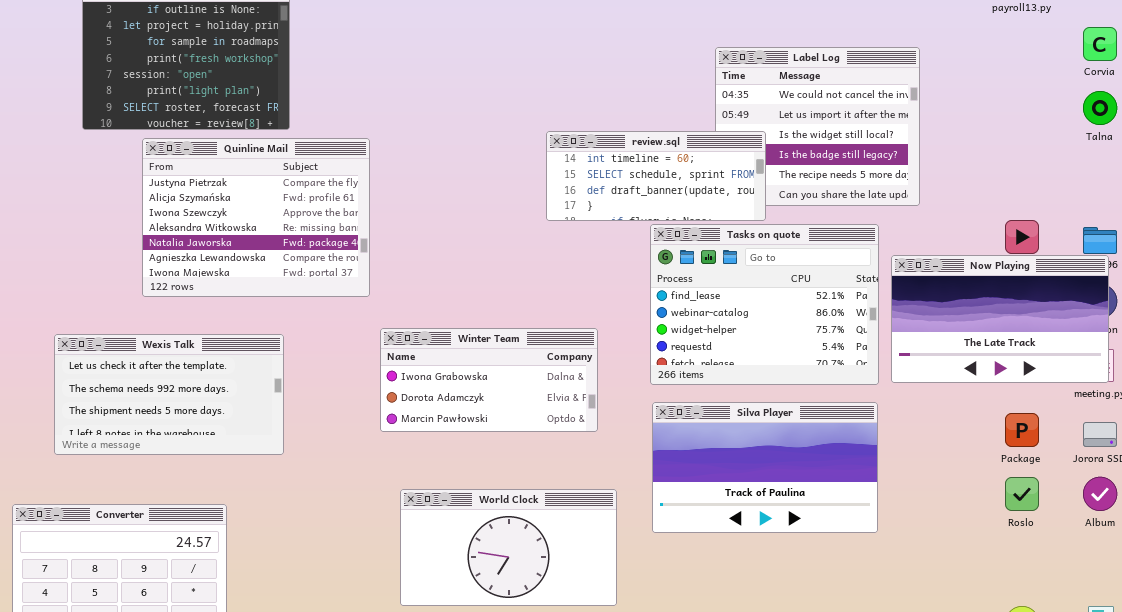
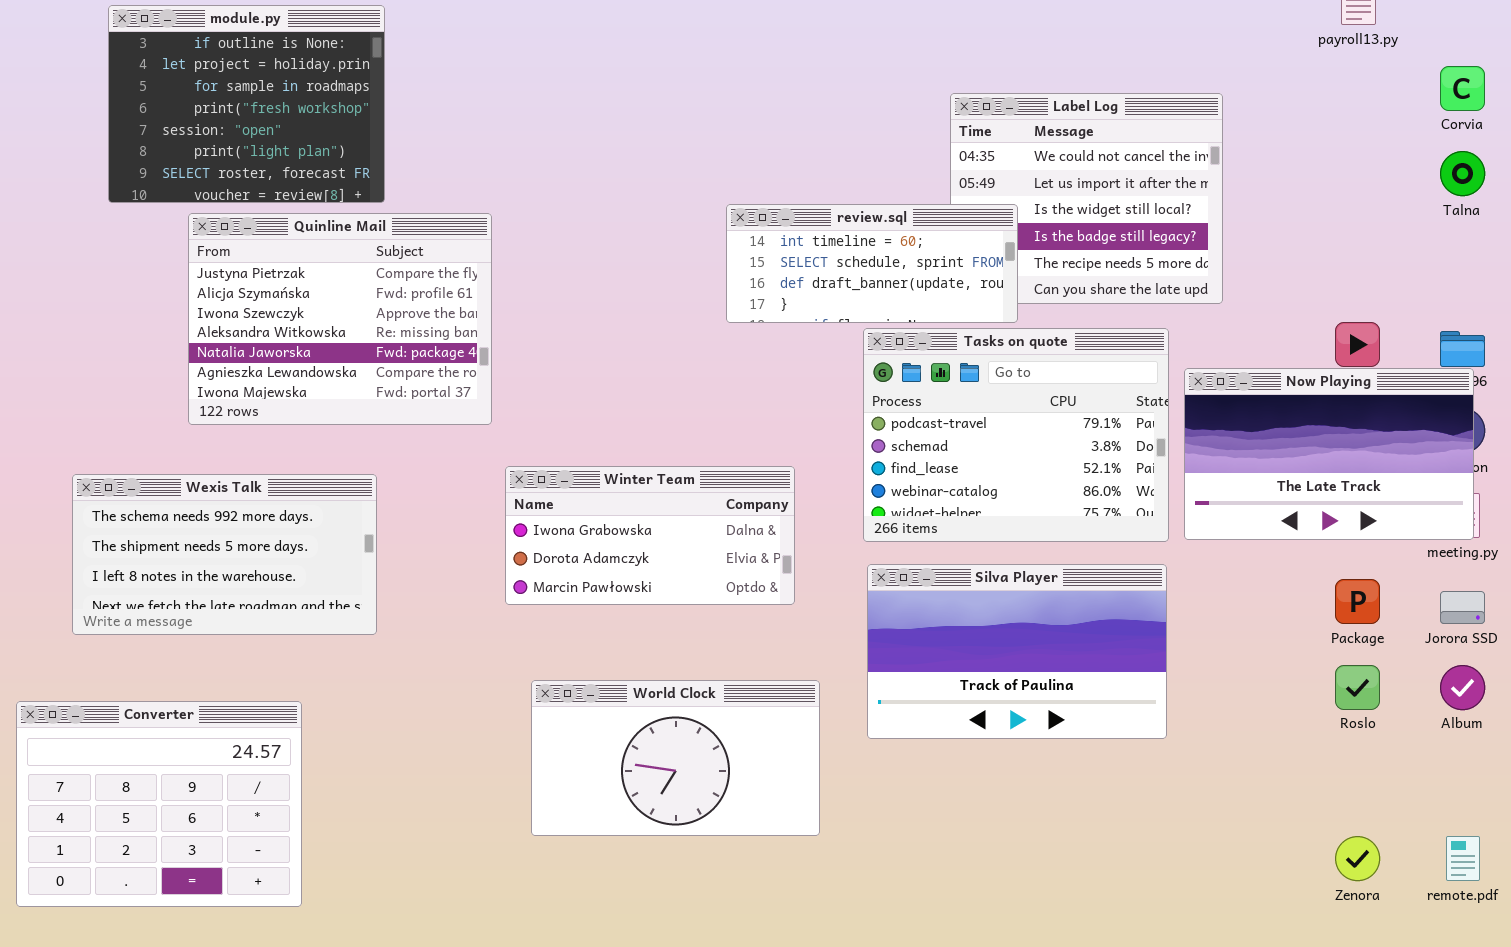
Tasks on quote: [650,224,879,385] -> [863,328,1169,542], scrolled up 2 rows
Wexis Talk: [54,334,284,455] -> [72,474,377,635], scrolled down 1 row

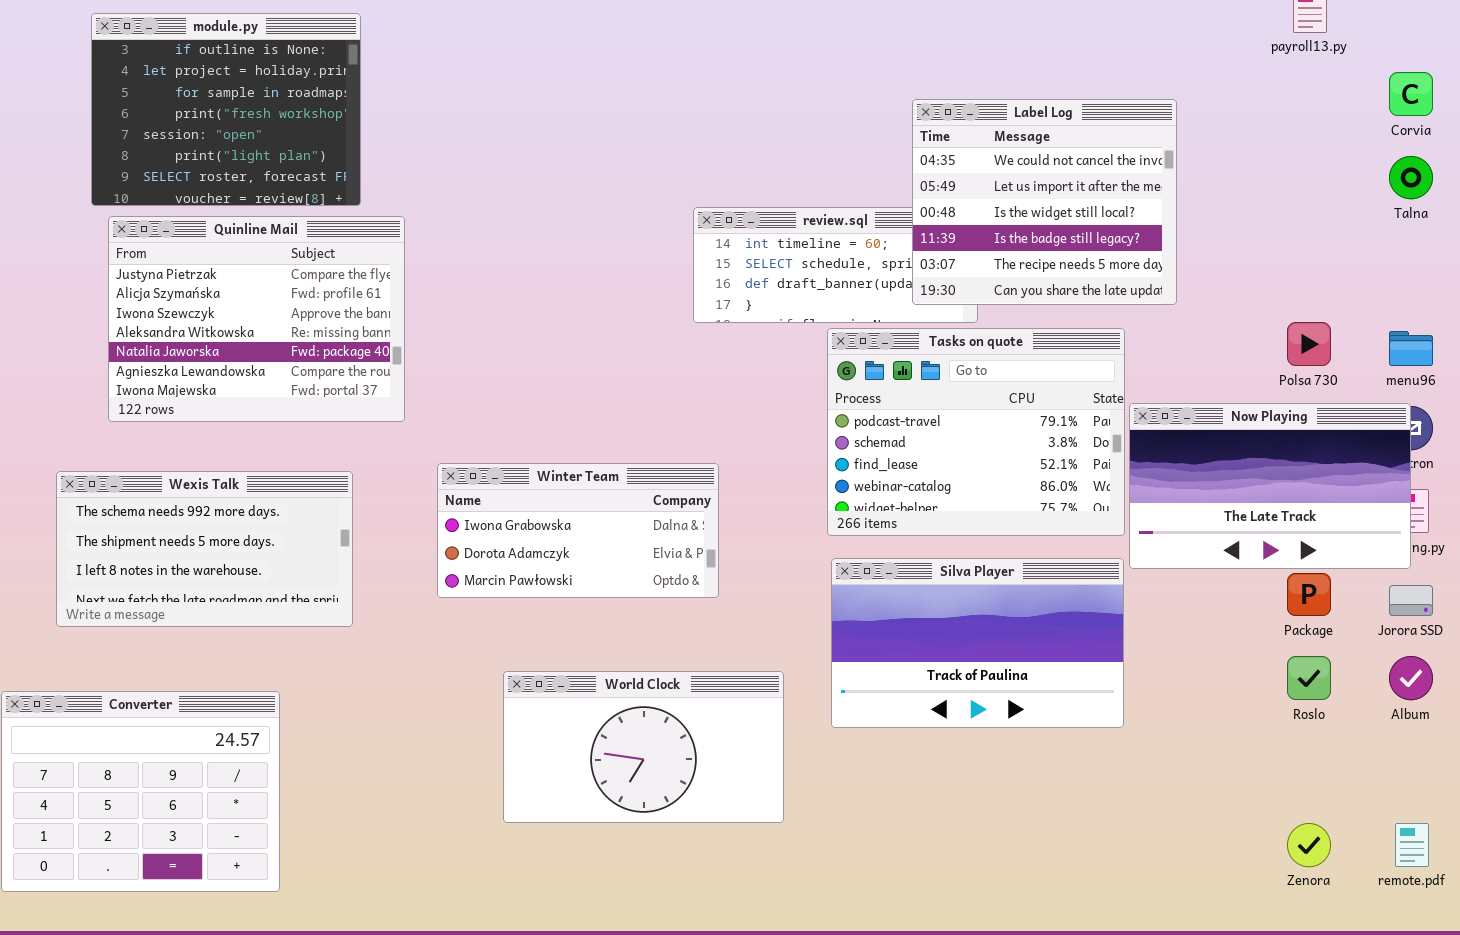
Label Log: [950,93,1223,304] -> [912,99,1177,305], raised
Quinline Mail: [188,213,492,425] -> [108,216,405,422], moved
Now Playing: [1184,368,1474,540] -> [1129,403,1411,569], moved
Winter Team: [505,466,795,605] -> [437,463,719,598], moved

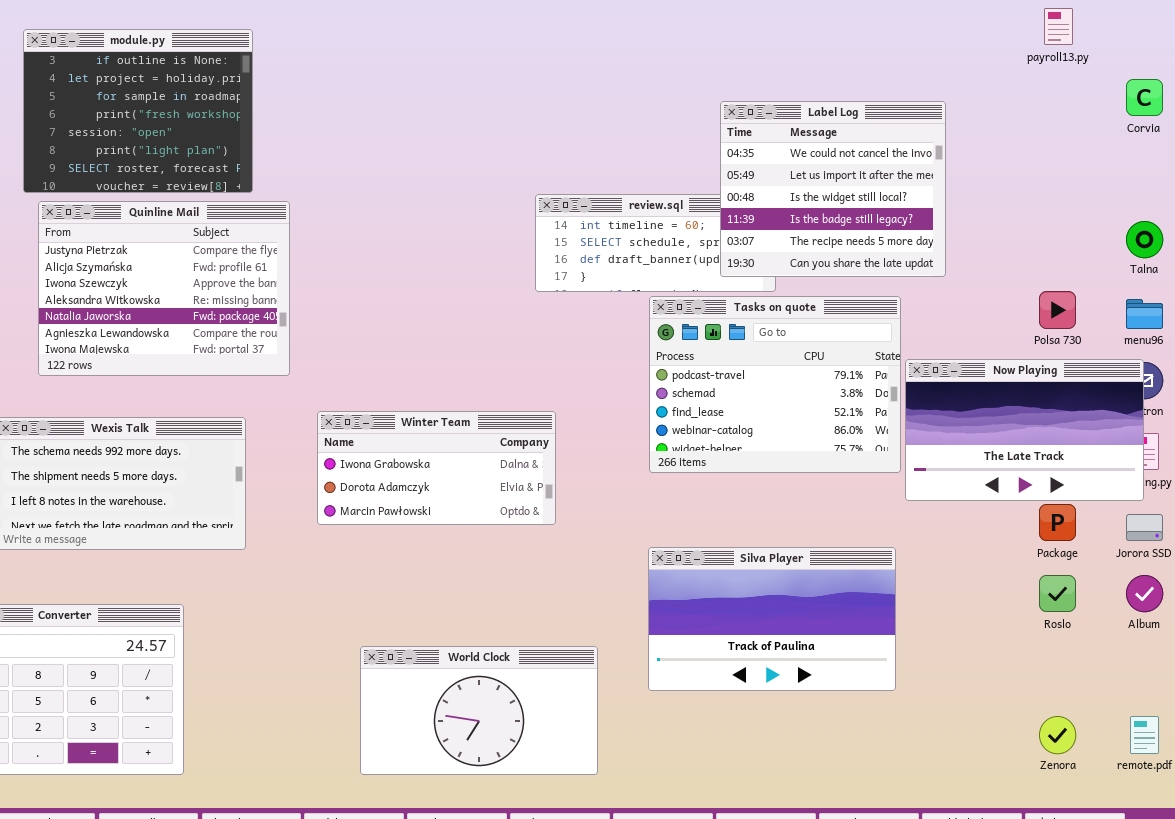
Talna: [1389,156,1433,199] -> [1126,221,1163,258], moved
Silva Player: [831,558,1124,728] -> [648,547,896,691], moved
World Clock: [503,671,784,823] -> [360,646,598,775], moved

